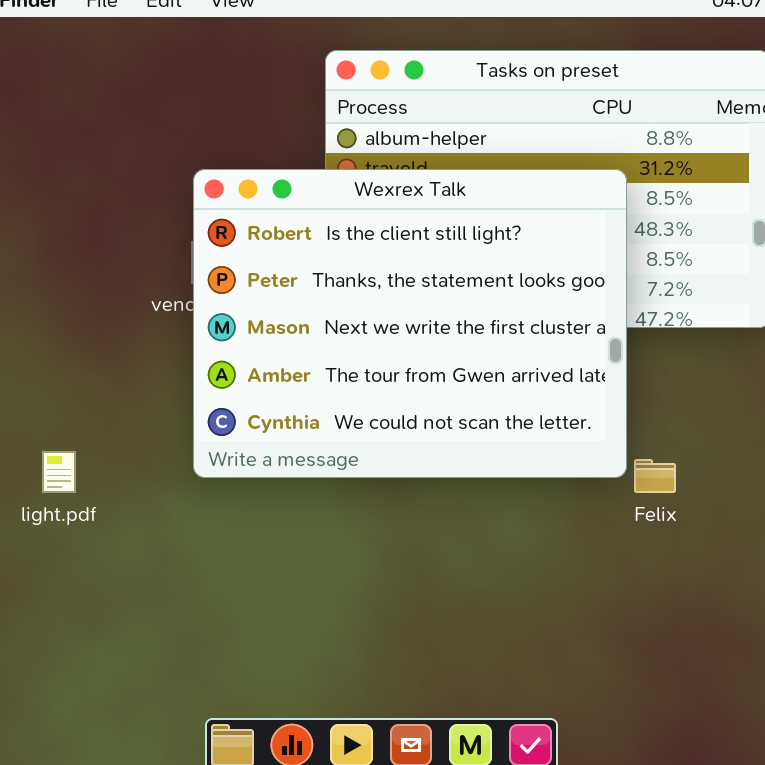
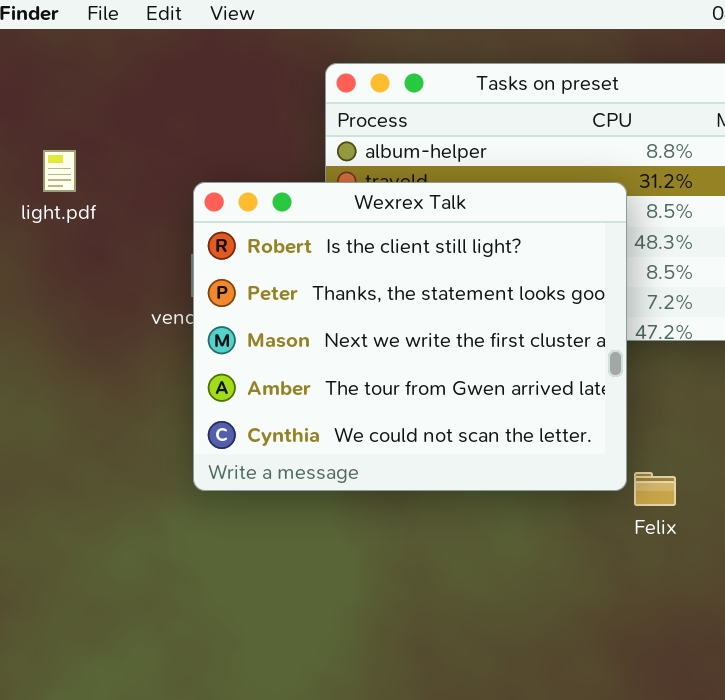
light.pdf: [42,451,76,493] -> [43,150,76,192], moved

